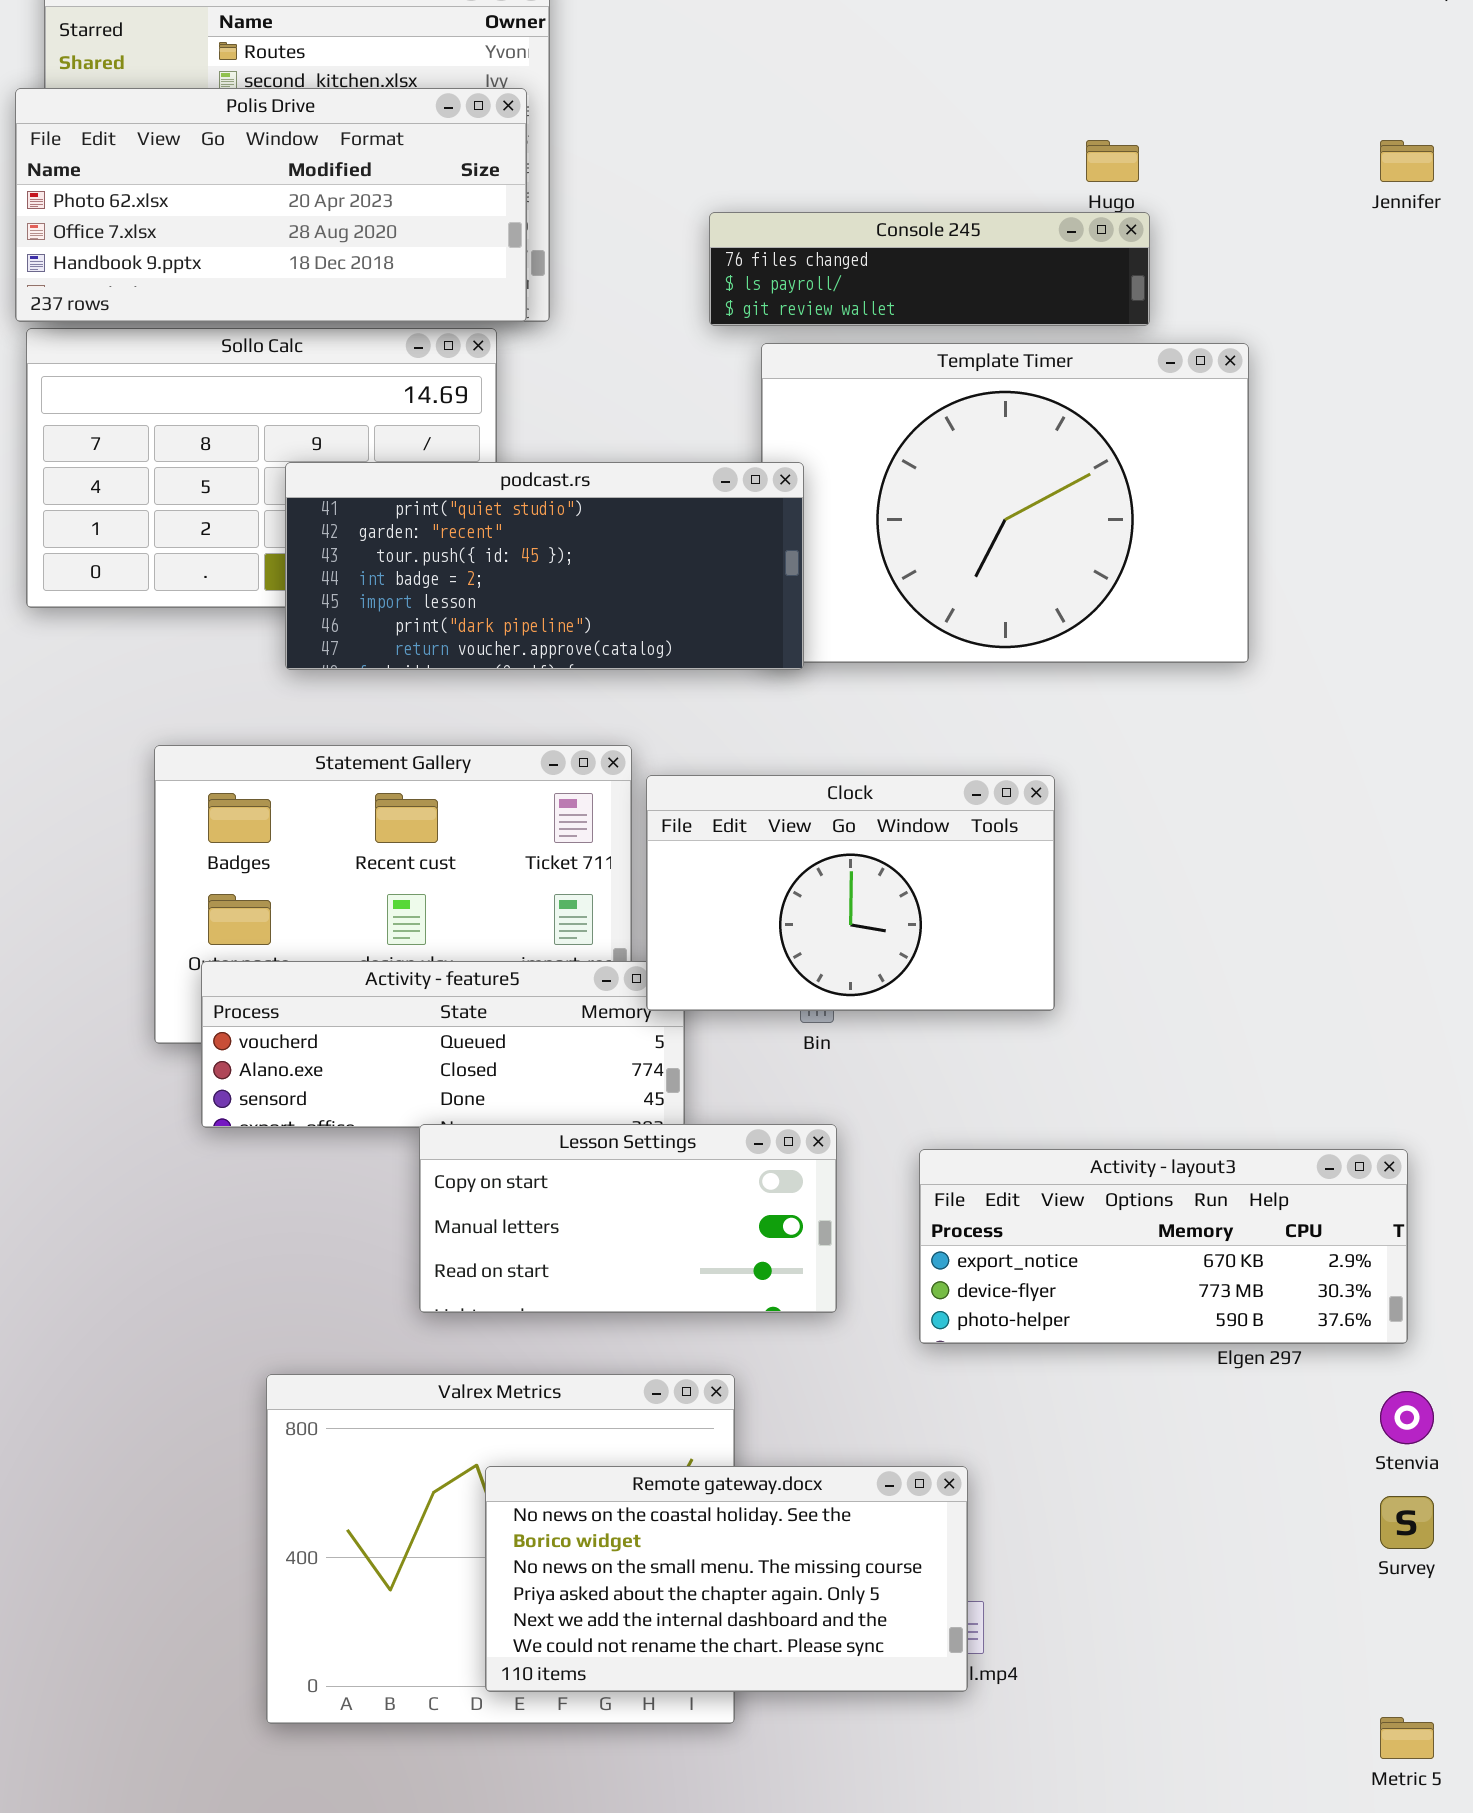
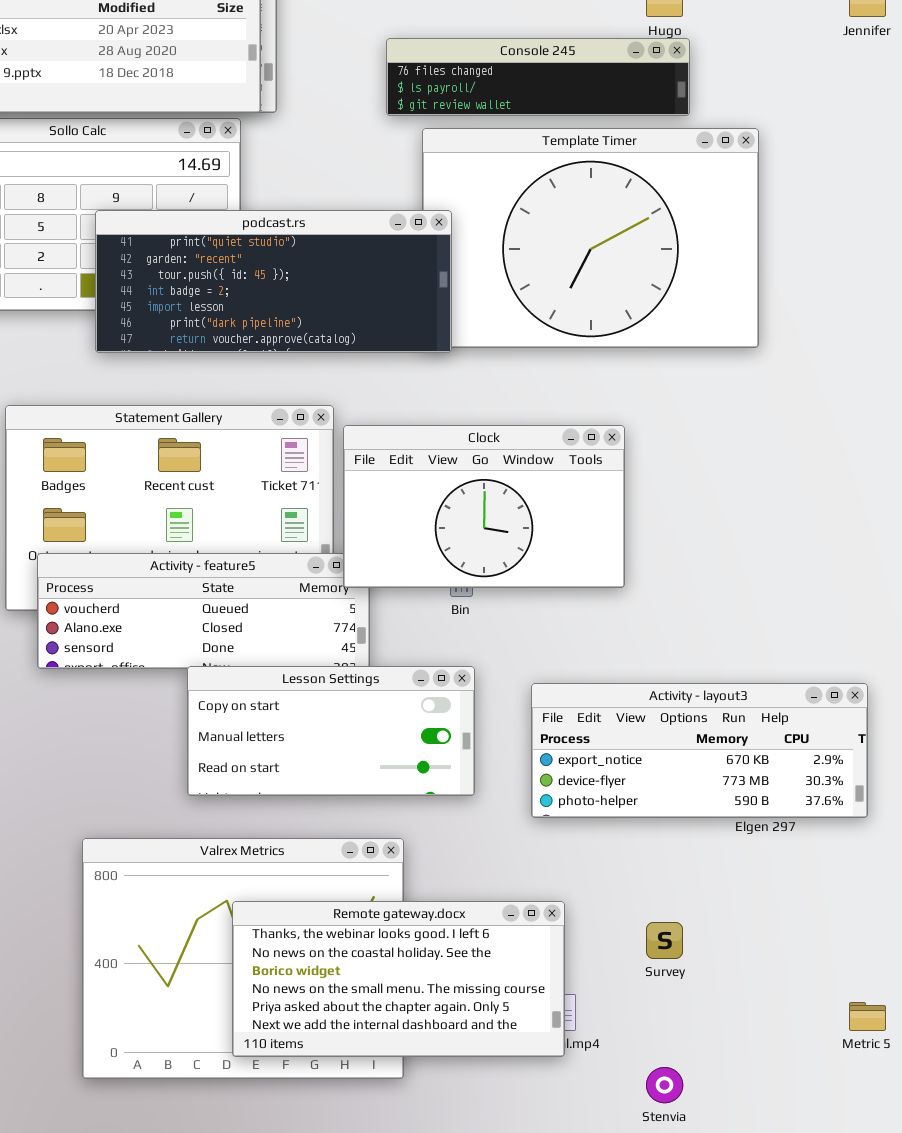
Stenvia: [1380,1391,1434,1444] -> [646,1067,683,1103], moved
Remote gateway.docx: [485,1466,968,1692] -> [232,901,565,1057], scrolled up 1 row
Survey: [1380,1496,1434,1549] -> [646,922,683,959], moved
Metric 5: [1380,1717,1434,1759] -> [849,1002,886,1031], moved

